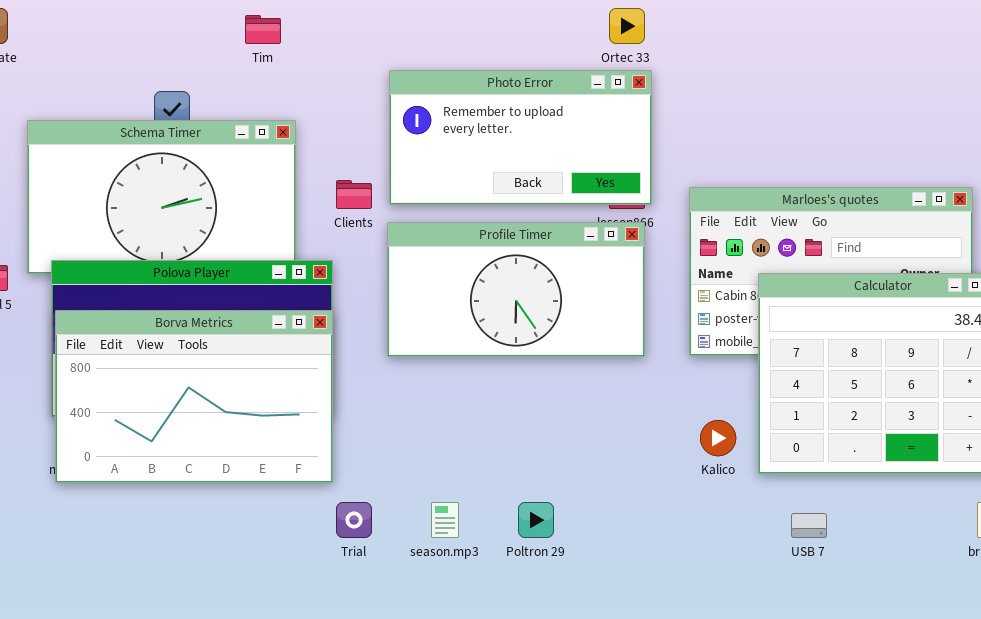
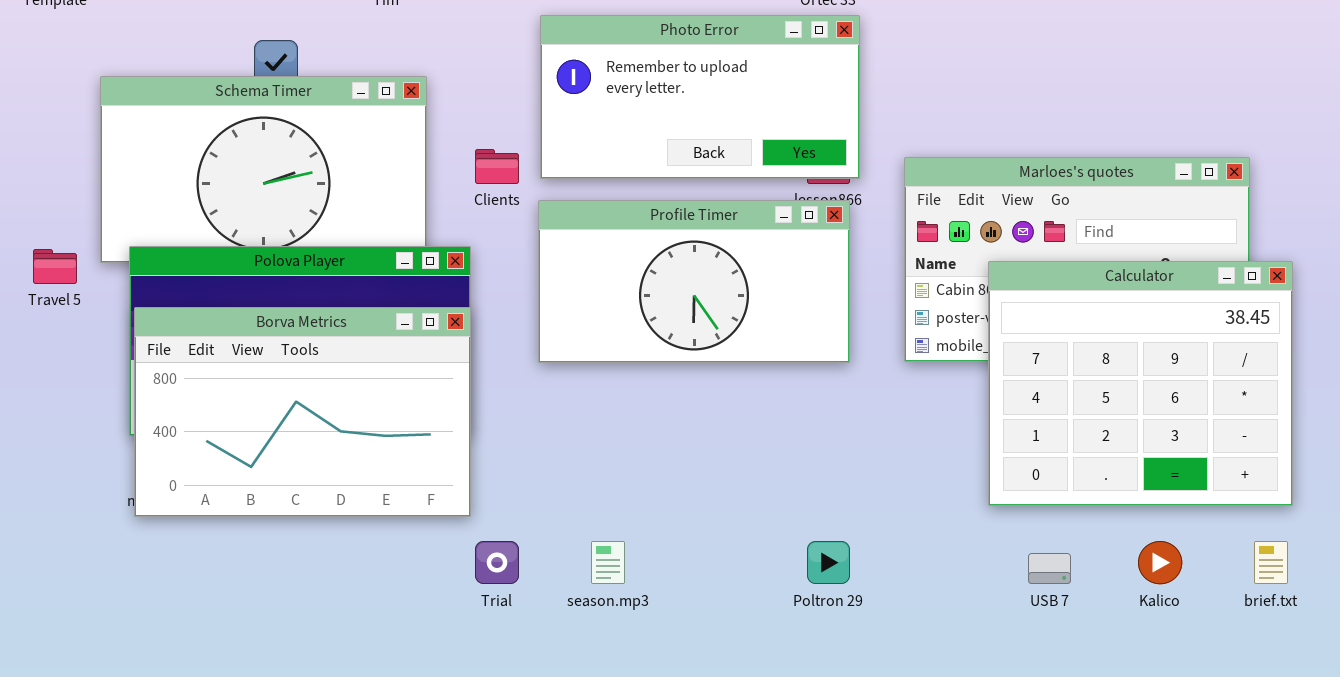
Kalico: [700,420,736,456] -> [1138,541,1182,584], moved
Poltron 29: [518,502,554,538] -> [807,541,850,584], moved

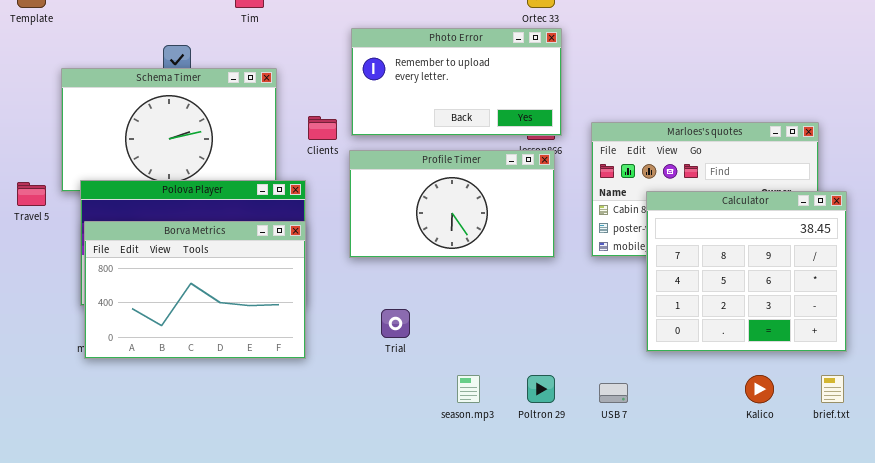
Trial: [475,541,519,584] -> [381,309,410,338], moved
season.mp3: [591,541,625,584] -> [457,375,480,403], moved
USB 7: [1028,553,1071,584] -> [599,383,628,403], moved

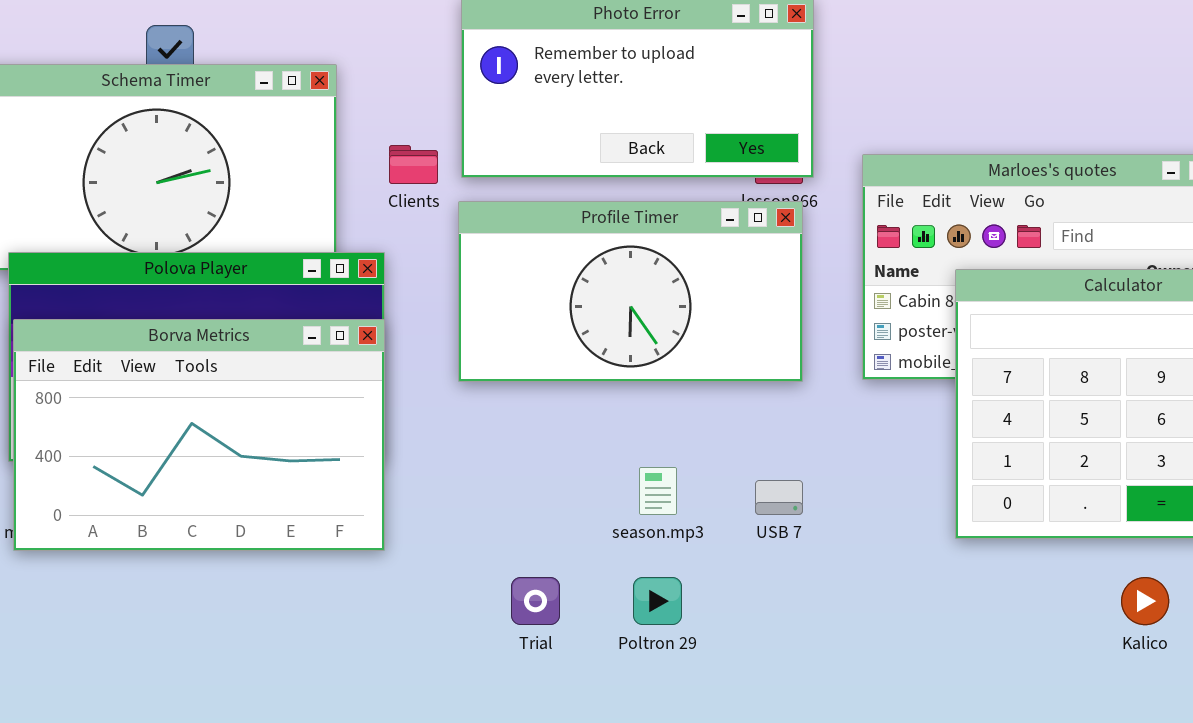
Trial: [381,309,410,338] -> [511,577,560,625], moved
season.mp3: [457,375,480,403] -> [639,467,677,515], moved
Poltron 29: [527,375,555,403] -> [633,577,682,625], moved
USB 7: [599,383,628,403] -> [755,480,803,515], moved

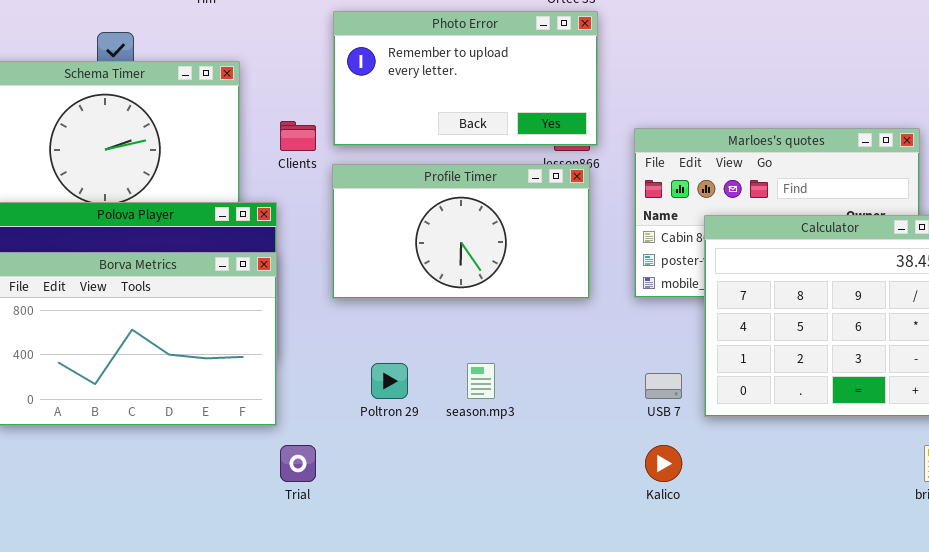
USB 7: [755,480,803,515] -> [645,373,682,399], moved
Trial: [511,577,560,625] -> [280,445,316,482], moved
Poltron 29: [633,577,682,625] -> [371,363,408,399], moved
Kalico: [1121,577,1169,625] -> [645,445,682,482], moved

